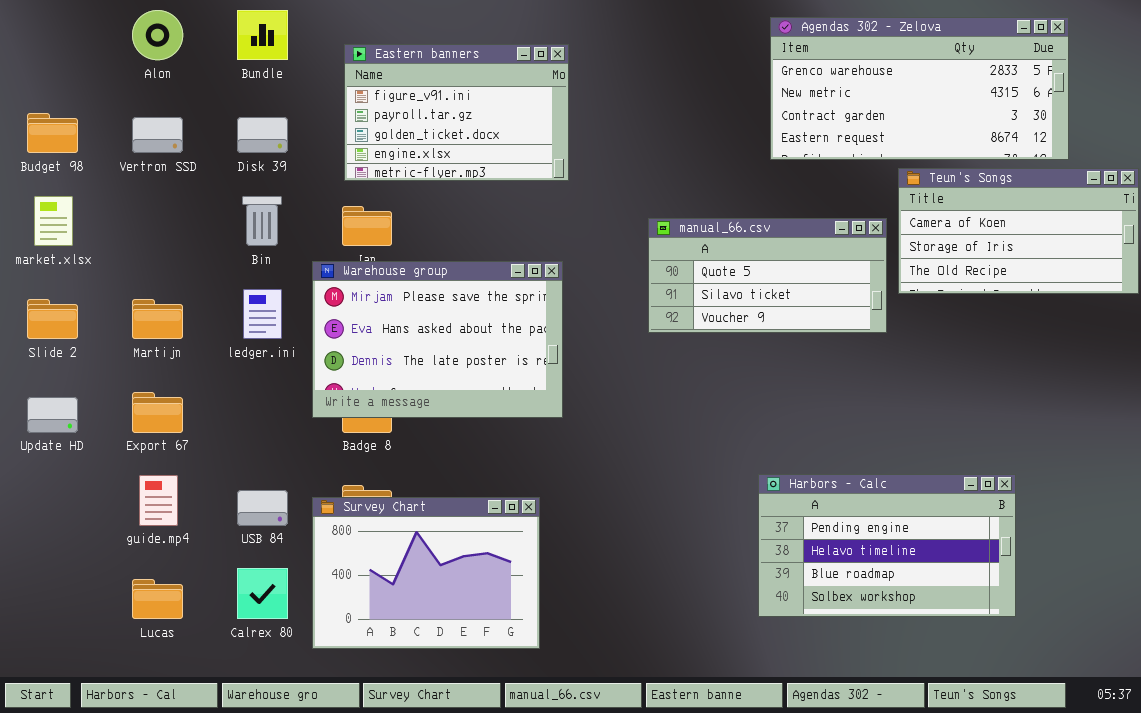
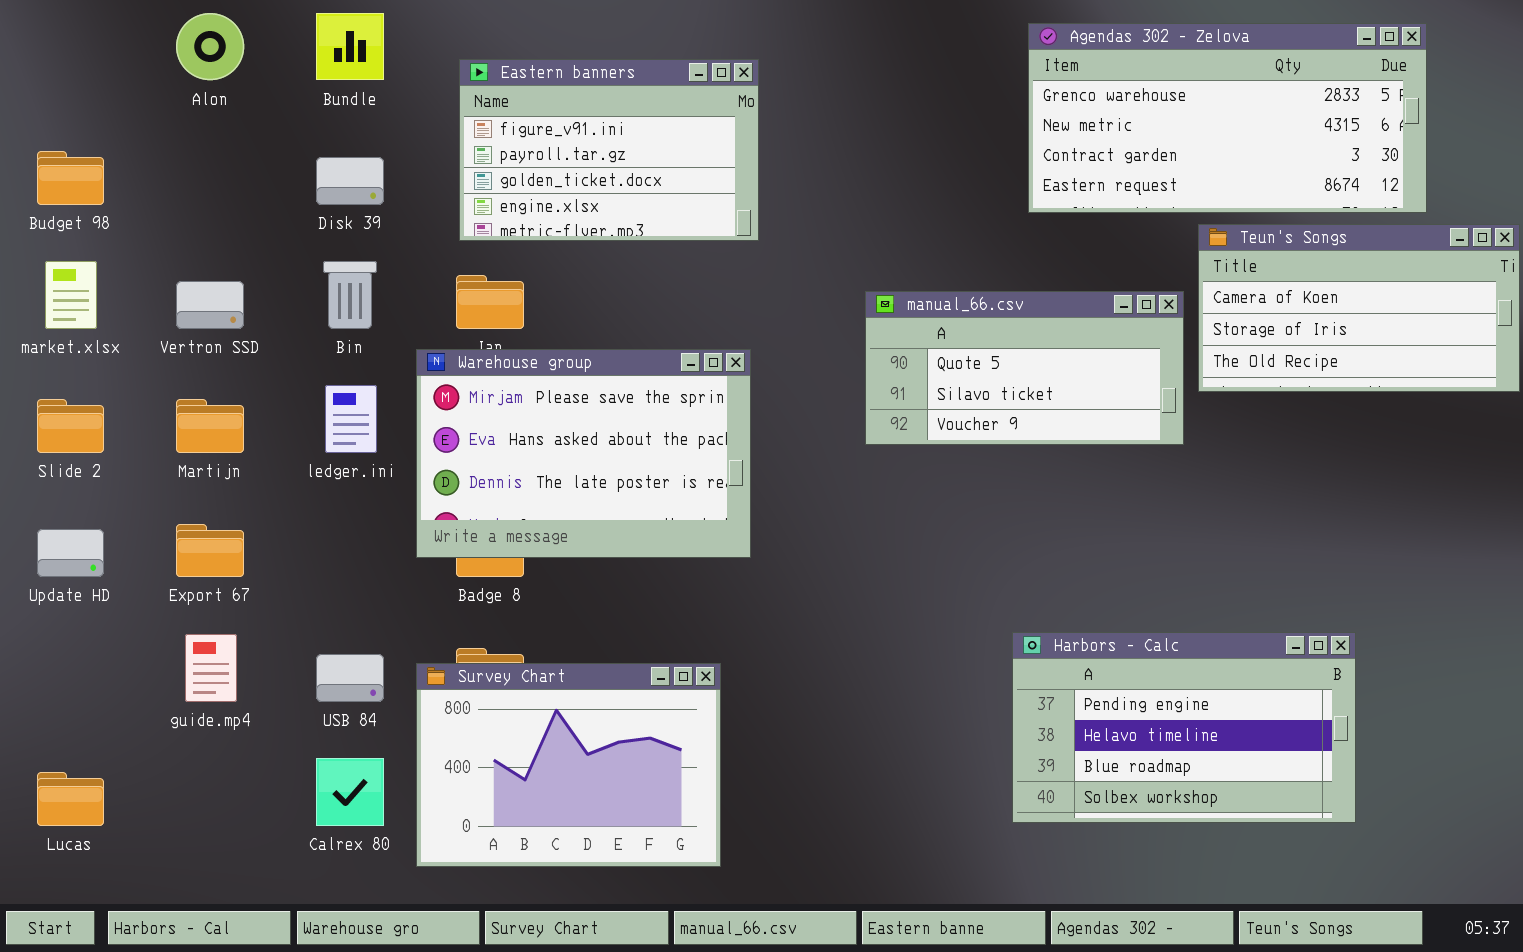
Vertron SSD: [132,117,183,153] -> [176,281,244,329], moved
Lucas: [132,579,183,619] -> [37,772,104,826], moved

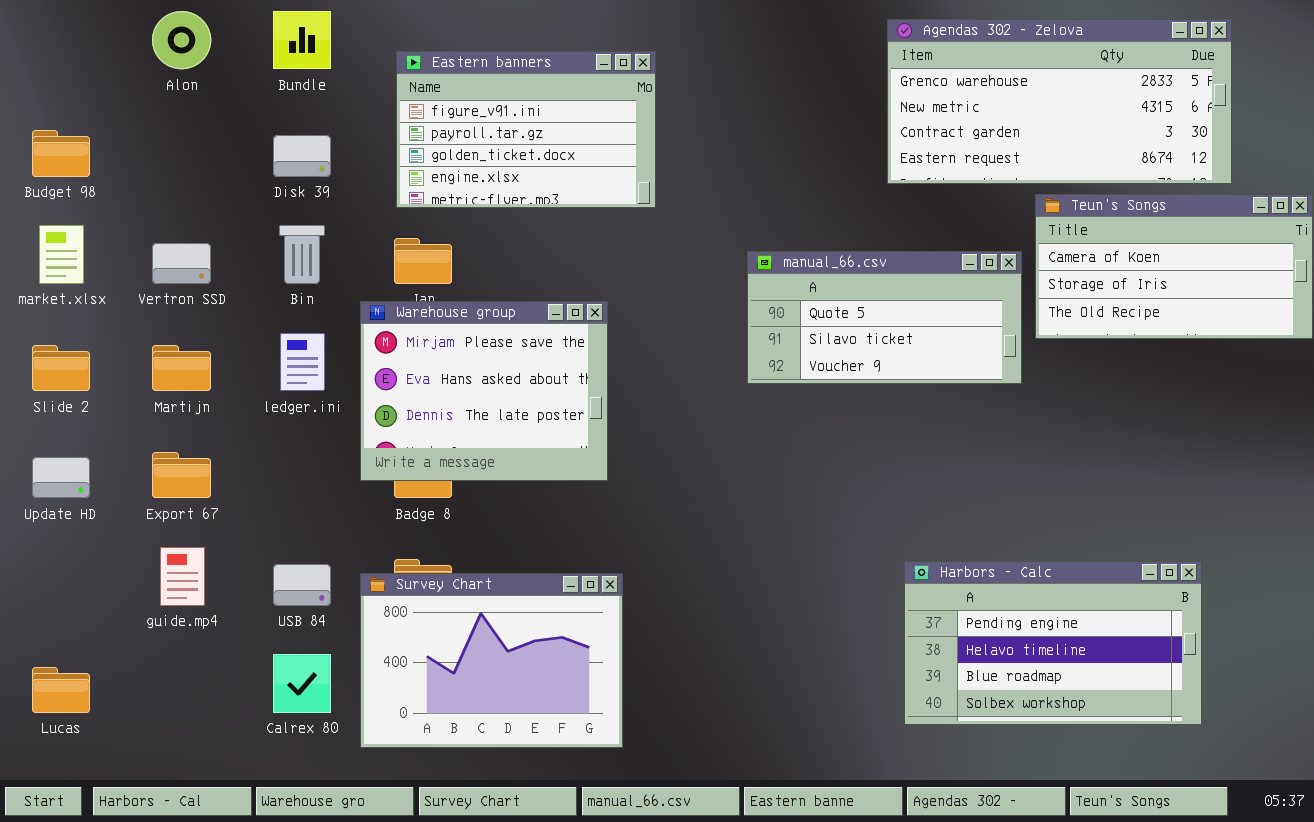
Warehouse group: [416,349,751,558] -> [360,301,608,481], resized
Harbors - Calc: [1012,632,1356,823] -> [904,561,1202,725], moved

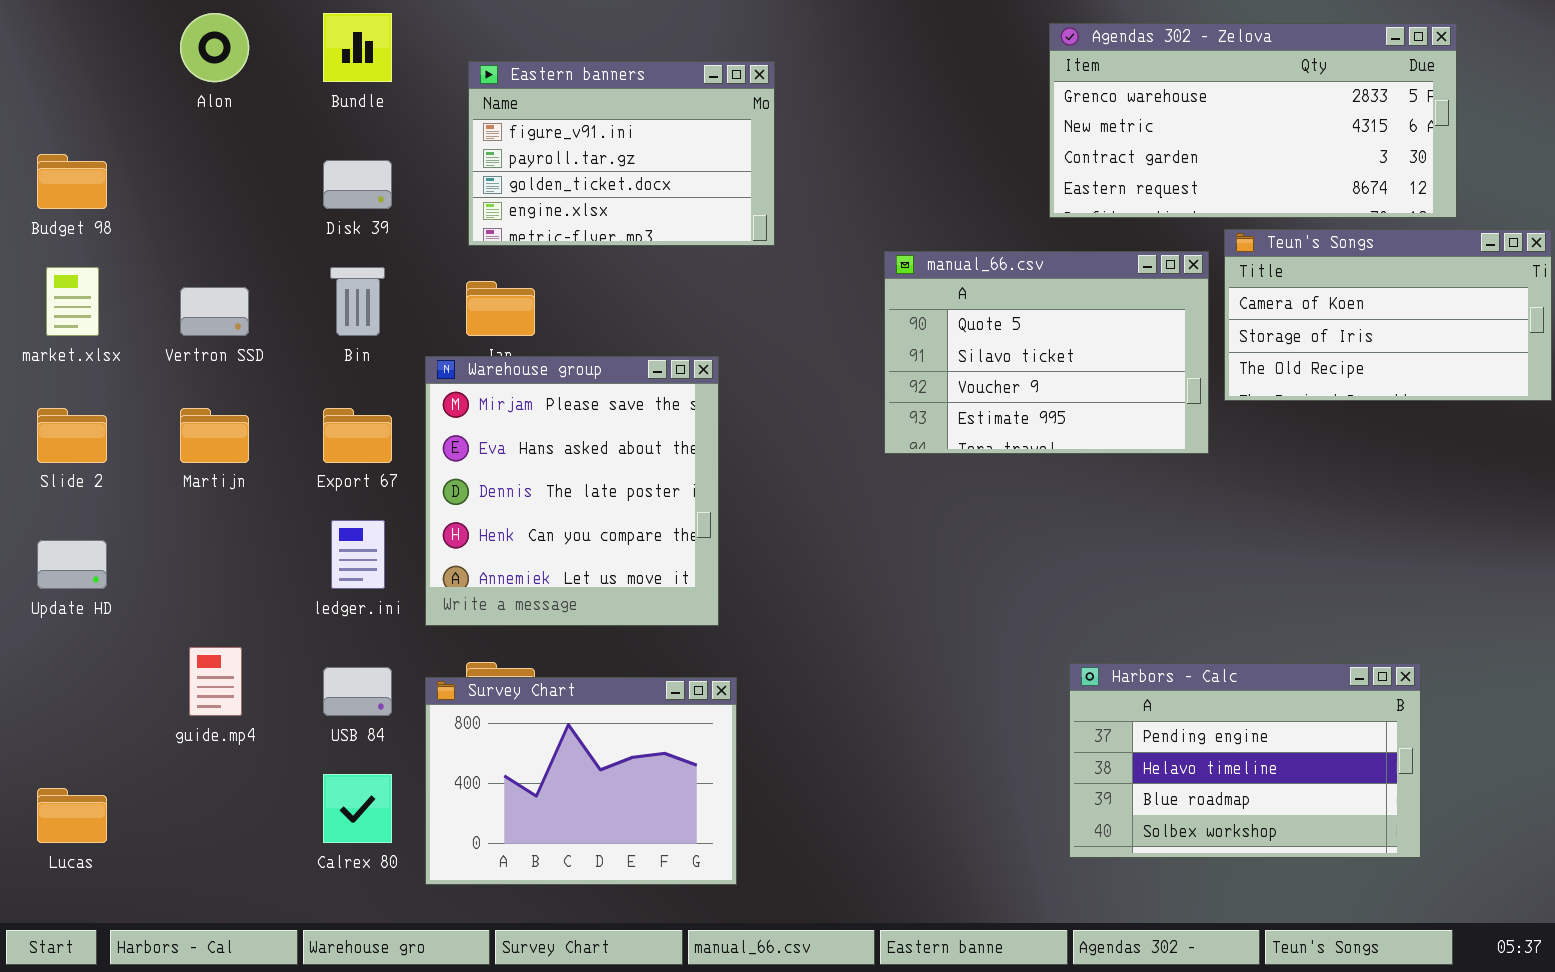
manual_66.csv: [747,251,1022,384] -> [884,251,1209,454], resized
Warehouse group: [360,301,608,481] -> [425,356,719,626], resized
ledger.ini: [280,333,325,391] -> [331,520,385,589], moved
Export 67: [152,452,211,498] -> [323,408,392,463], moved

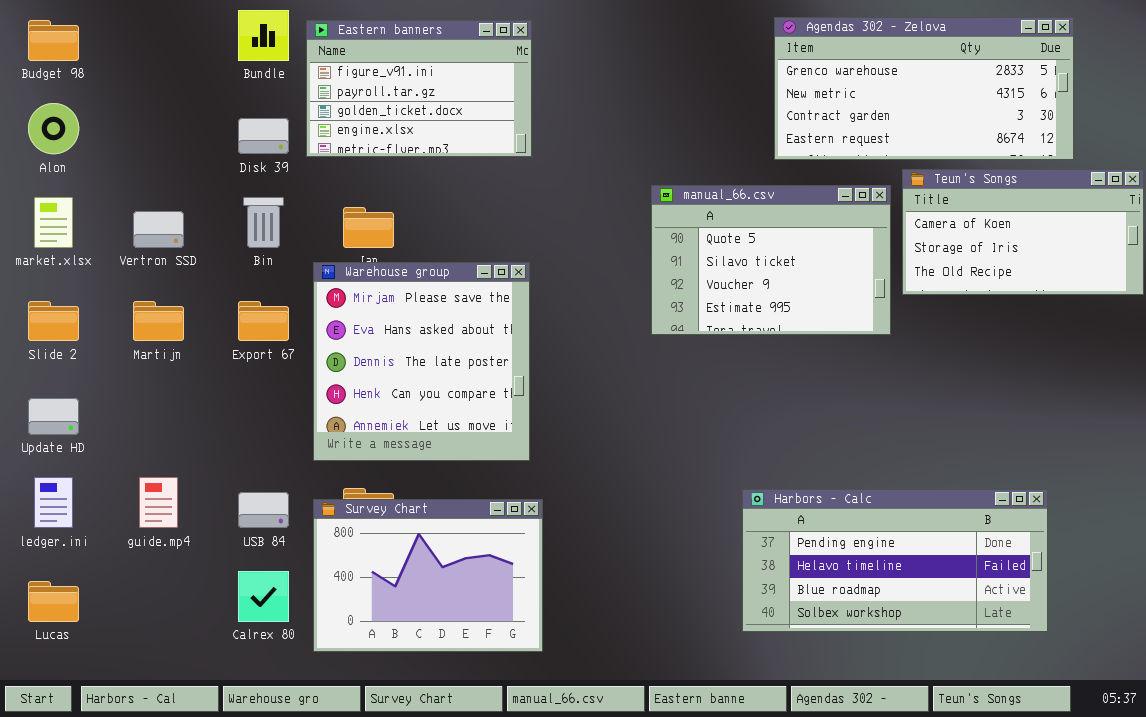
Alon: [180,13,249,82] -> [28,103,79,154], moved
Eastern banners: [468,61,775,246] -> [306,20,532,157], moved
Budget 98: [37,154,107,209] -> [28,20,79,61], moved
ledger.ini: [331,520,385,589] -> [34,477,73,528], moved
Harbors - Calc: [1069,663,1421,858] -> [742,489,1048,632], resized

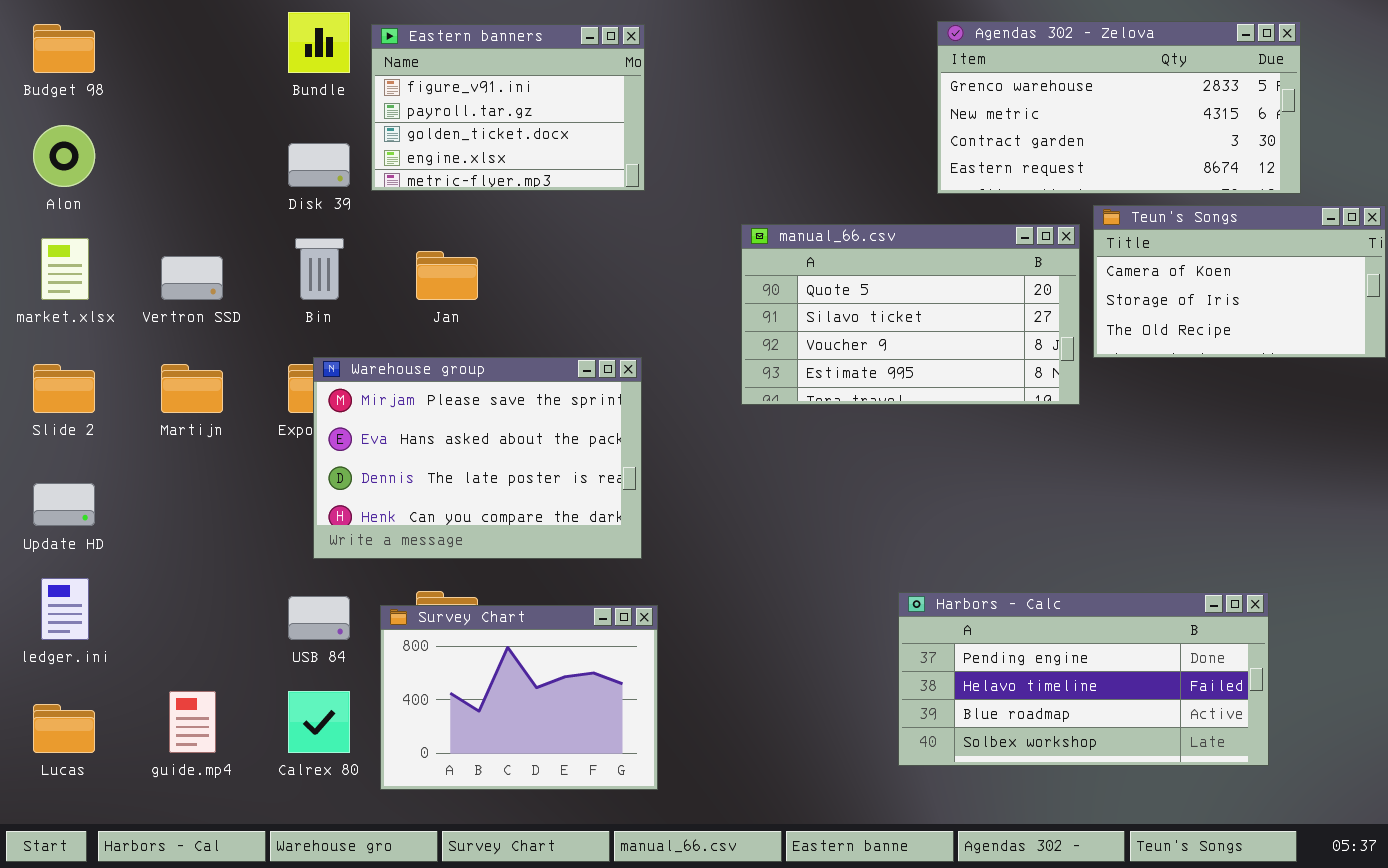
manual_66.csv: [651,185,891,335] -> [741,224,1080,405], resized
Warehouse group: [313,262,530,461] -> [313,357,642,559], resized
guide.mp4: [139,477,178,528] -> [169,691,216,753], moved

